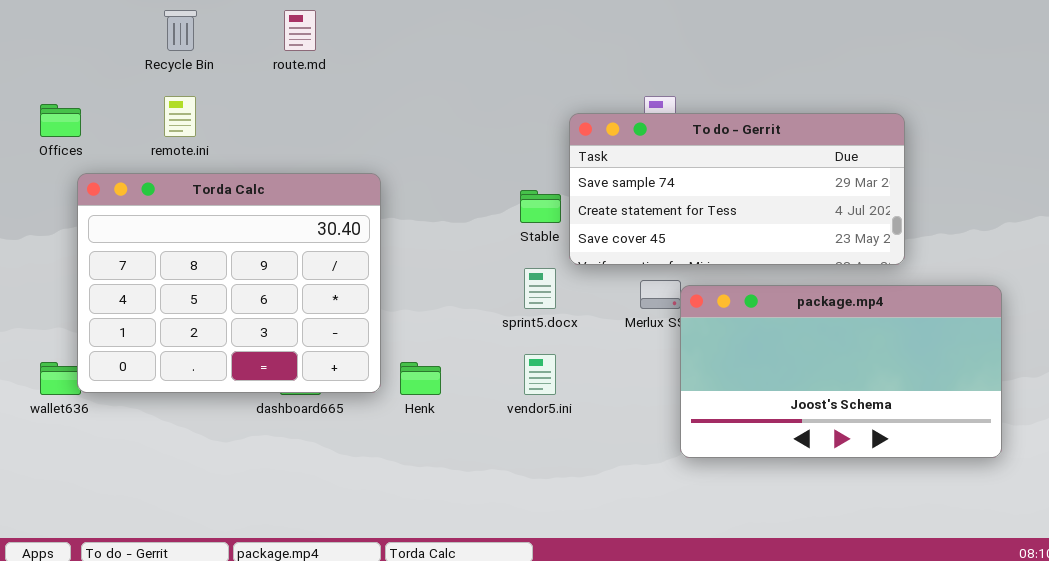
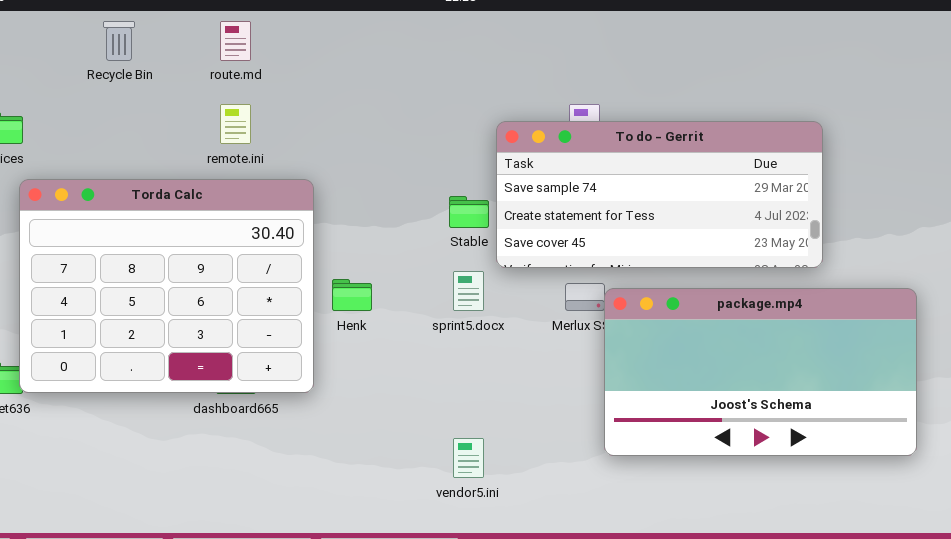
remote.ini: [164,96,196,137] -> [220,104,251,144], moved
vendor5.ini: [524,354,556,395] -> [453,438,484,478], moved
Henk: [400,362,441,395] -> [332,279,372,311], moved

